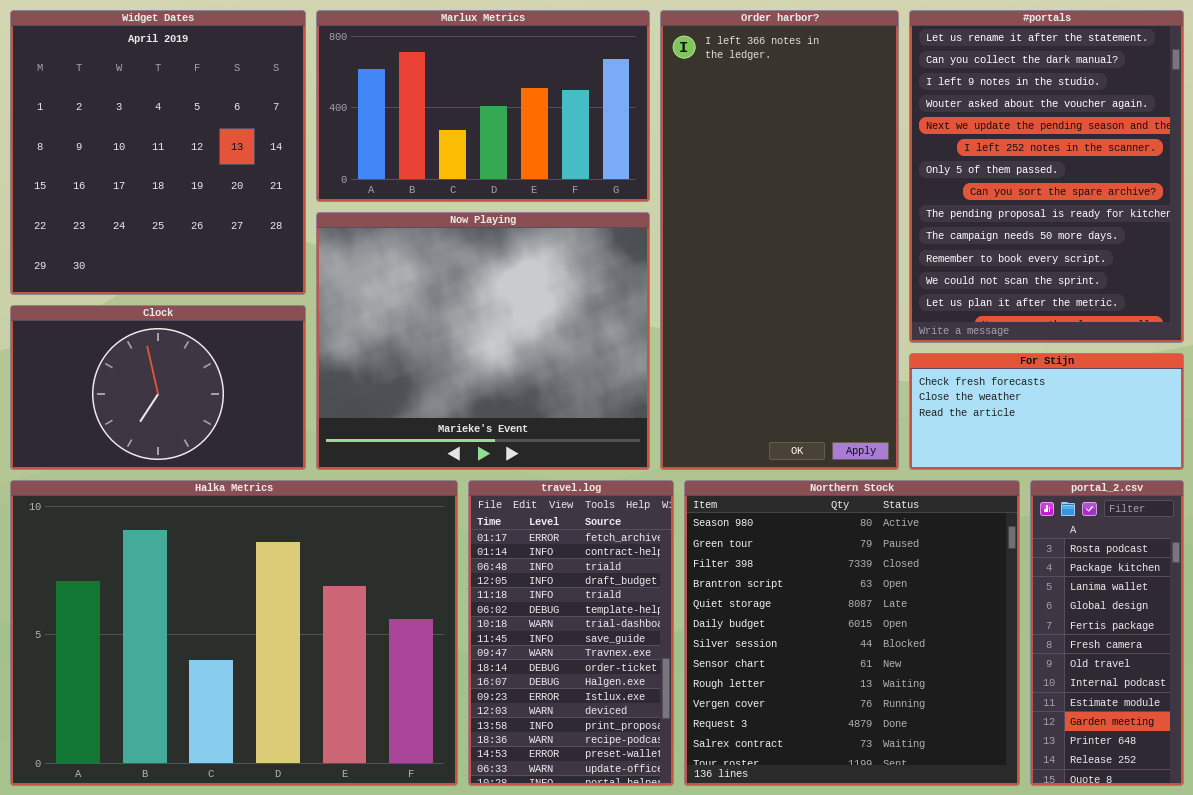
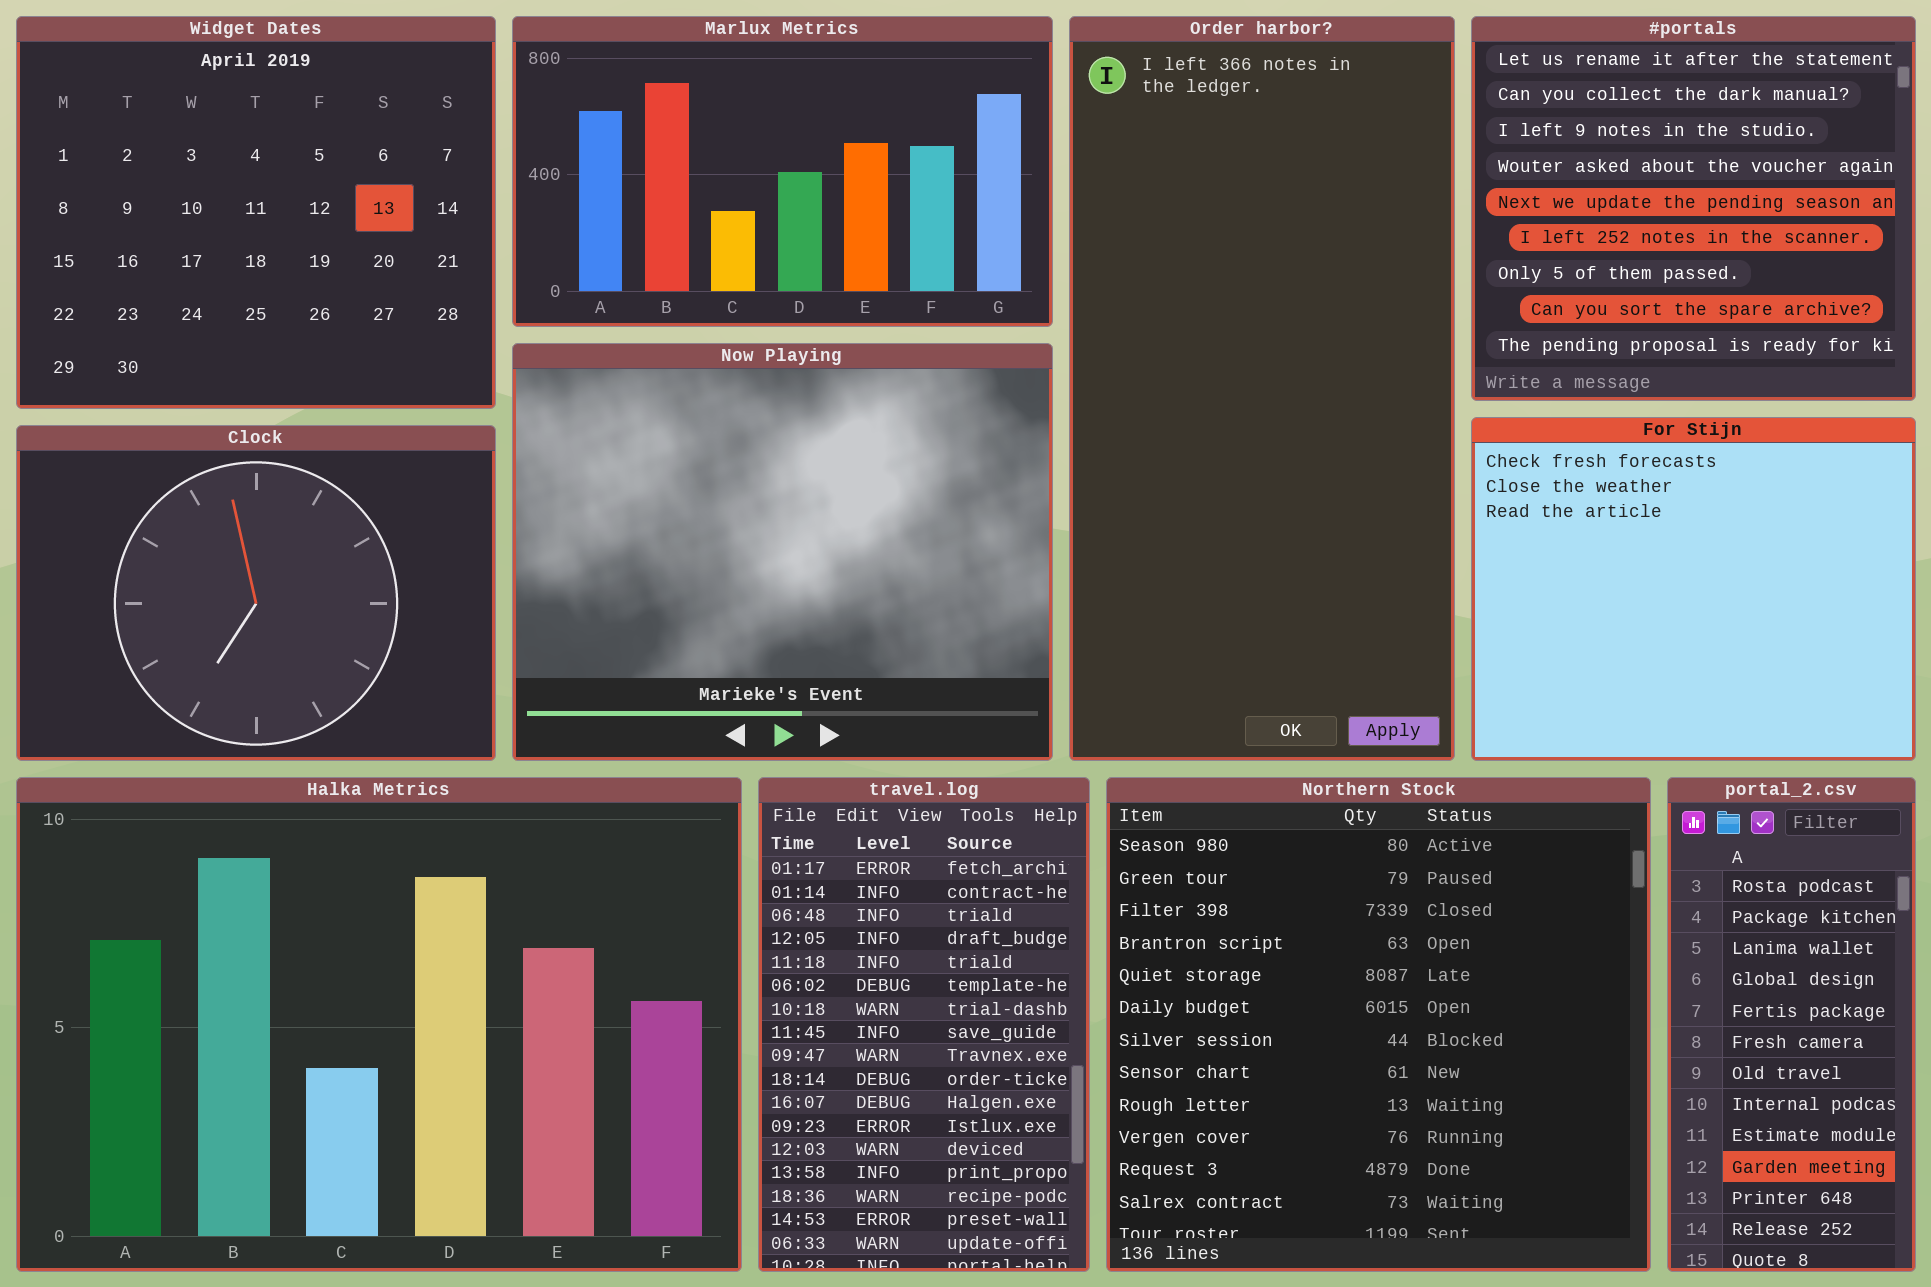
Widget Dates: [10,10,306,295] -> [16,16,496,409], resized
#portals: [909,10,1184,343] -> [1471,16,1916,401], resized
Clock: [10,305,306,470] -> [16,425,496,761], resized
For Stijn: [909,353,1184,470] -> [1471,417,1916,761], resized

